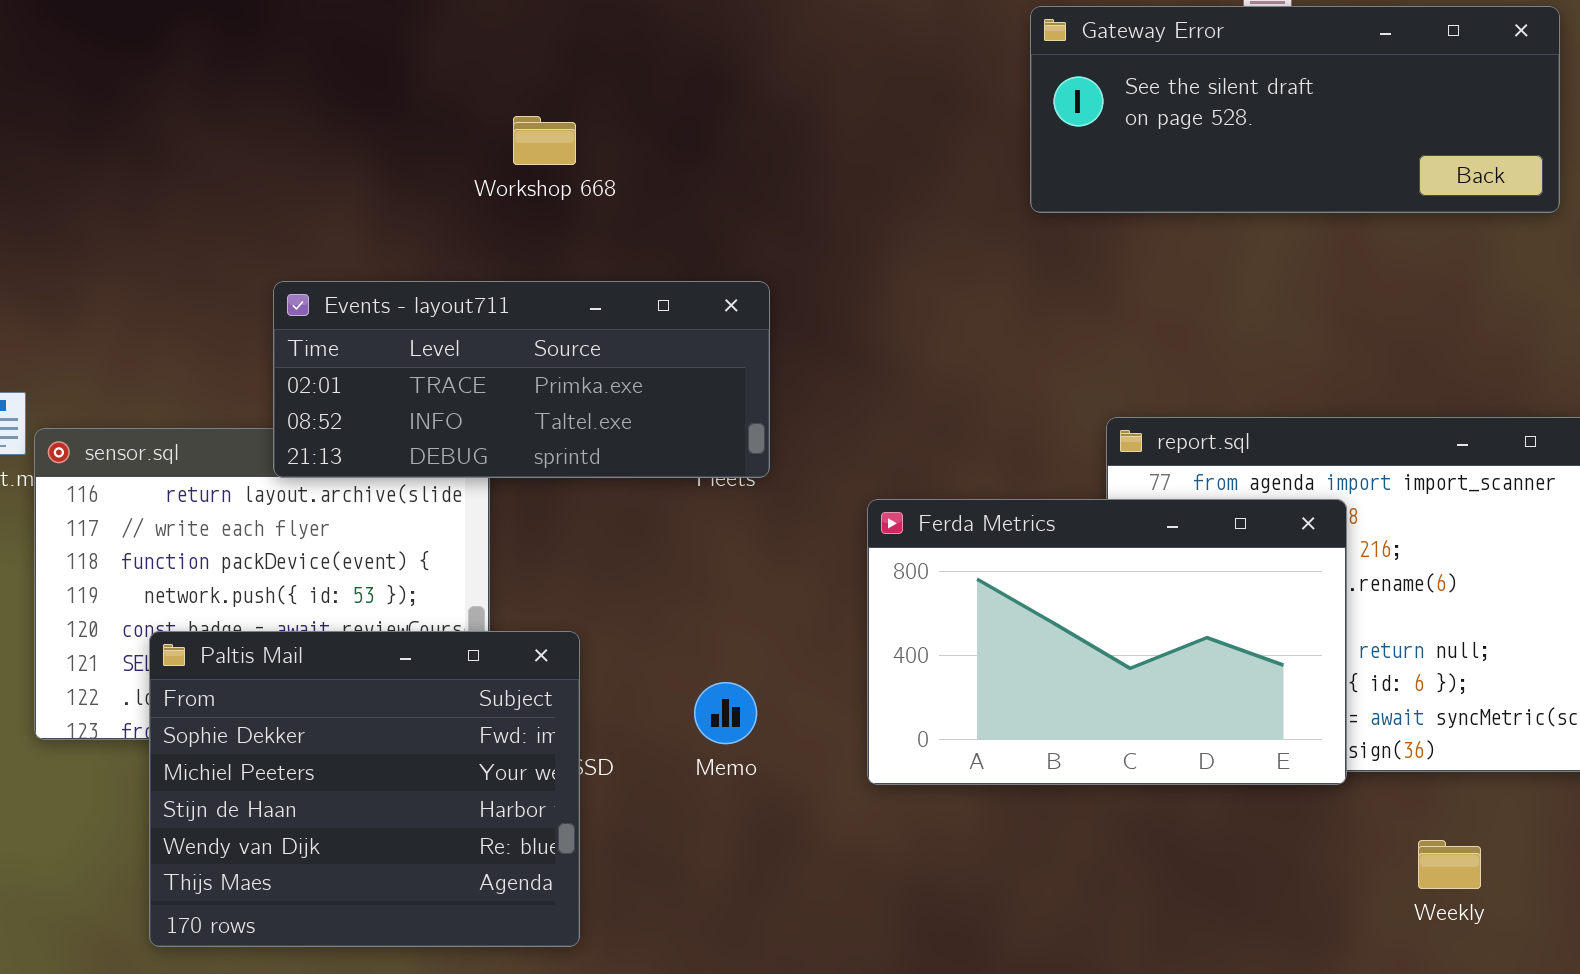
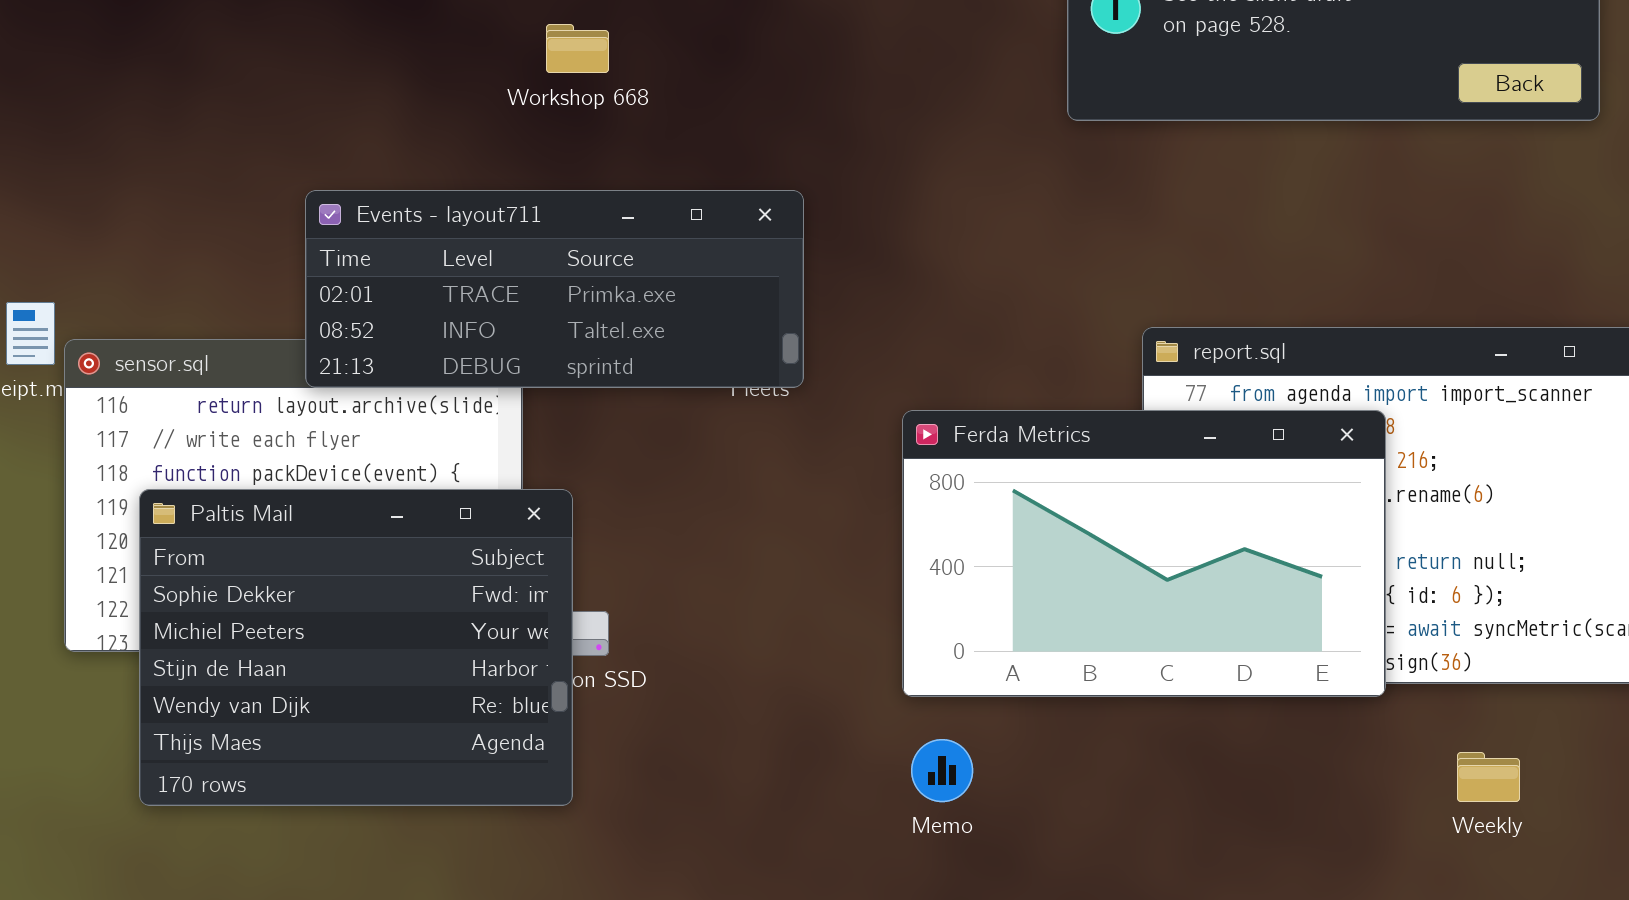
Paltis Mail: [149,631,580,947] -> [139,489,573,806], moved
Memo: [694,682,757,744] -> [911,739,973,802], moved

